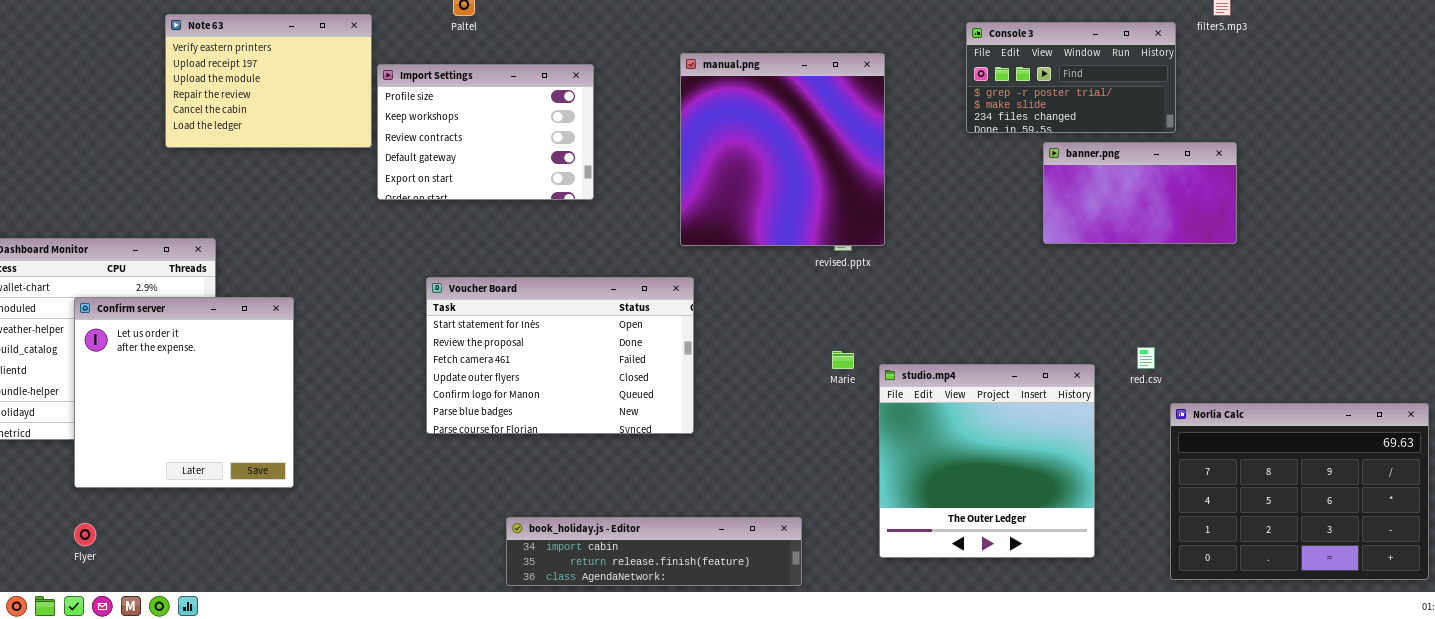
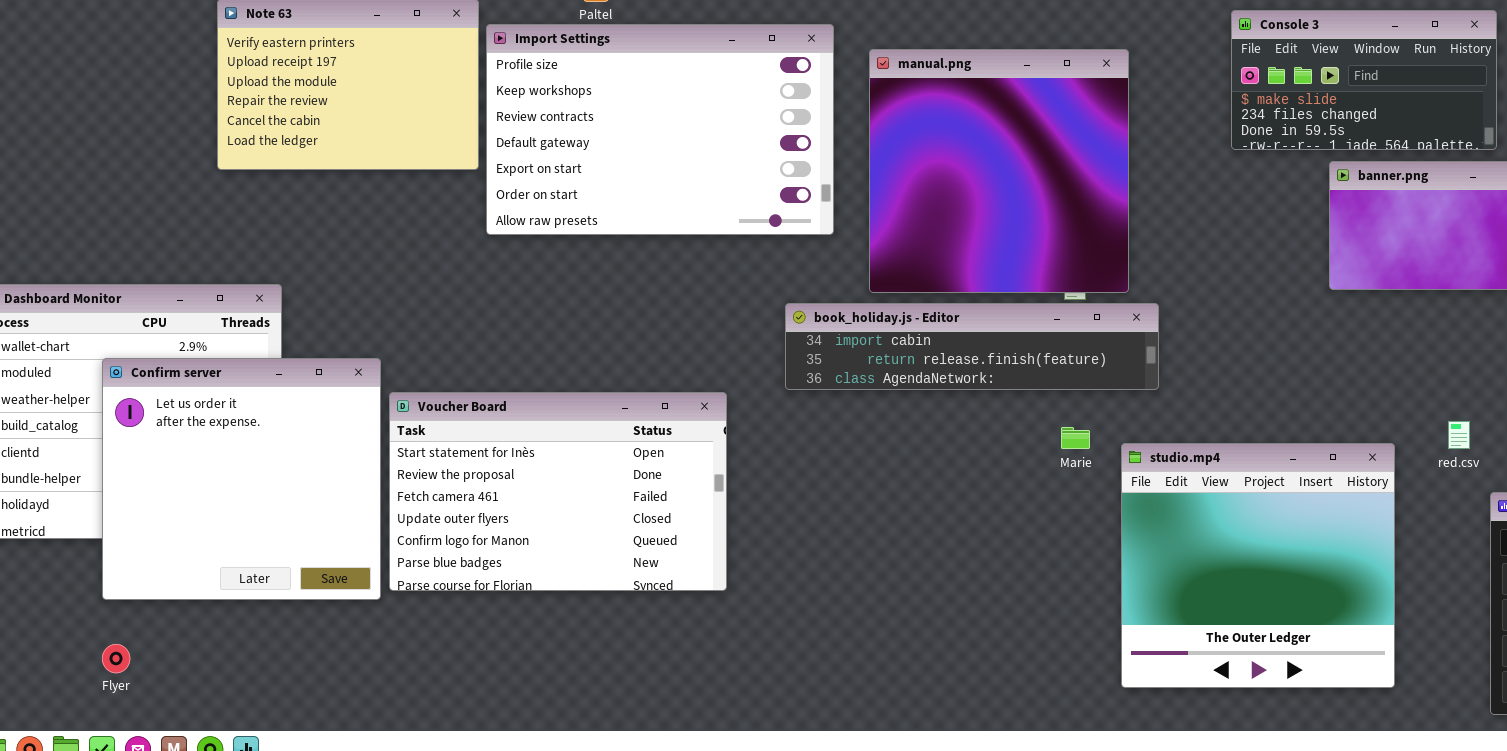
Console 3: [966,22,1176,133] -> [1231,10,1497,150], scrolled down 1 row
Import Settings: [377,64,594,200] -> [486,24,834,235], resized
Voucher Board: [426,277,694,434] -> [389,392,727,591], moved
book_holiday.js - Editor: [506,517,802,586] -> [785,303,1159,390], moved

